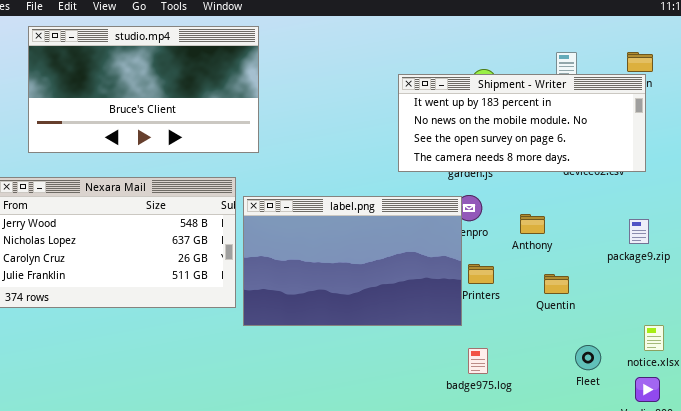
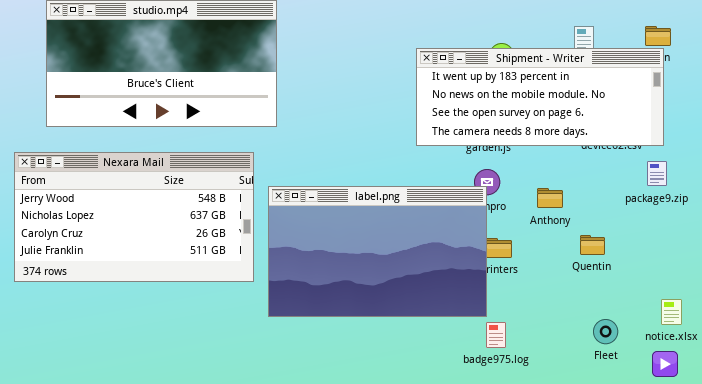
label.png: [243,196,462,326] -> [268,186,487,317], moved
package9.zip: [629,219,649,244] -> [647,161,667,186], moved
Quentin: [544,274,569,294] -> [580,235,605,255], moved

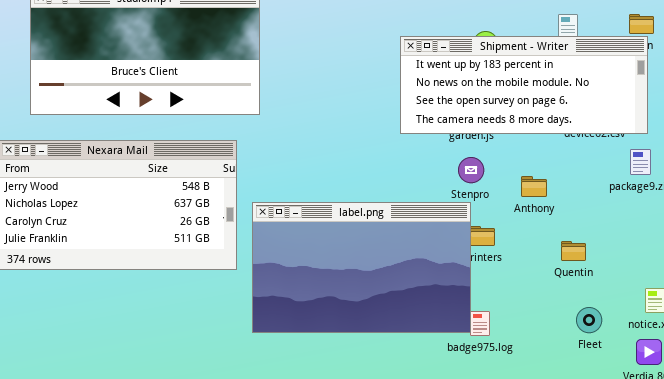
label.png: [268,186,487,317] -> [252,202,471,333], moved
Quentin: [580,235,605,255] -> [561,241,586,261], moved

